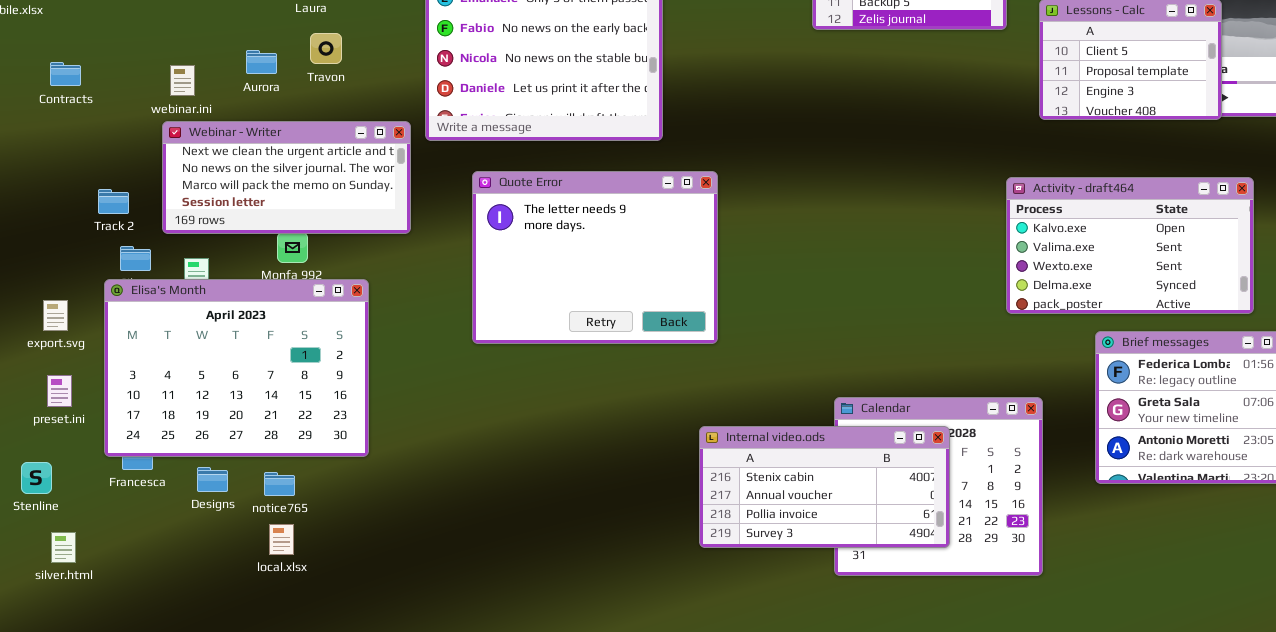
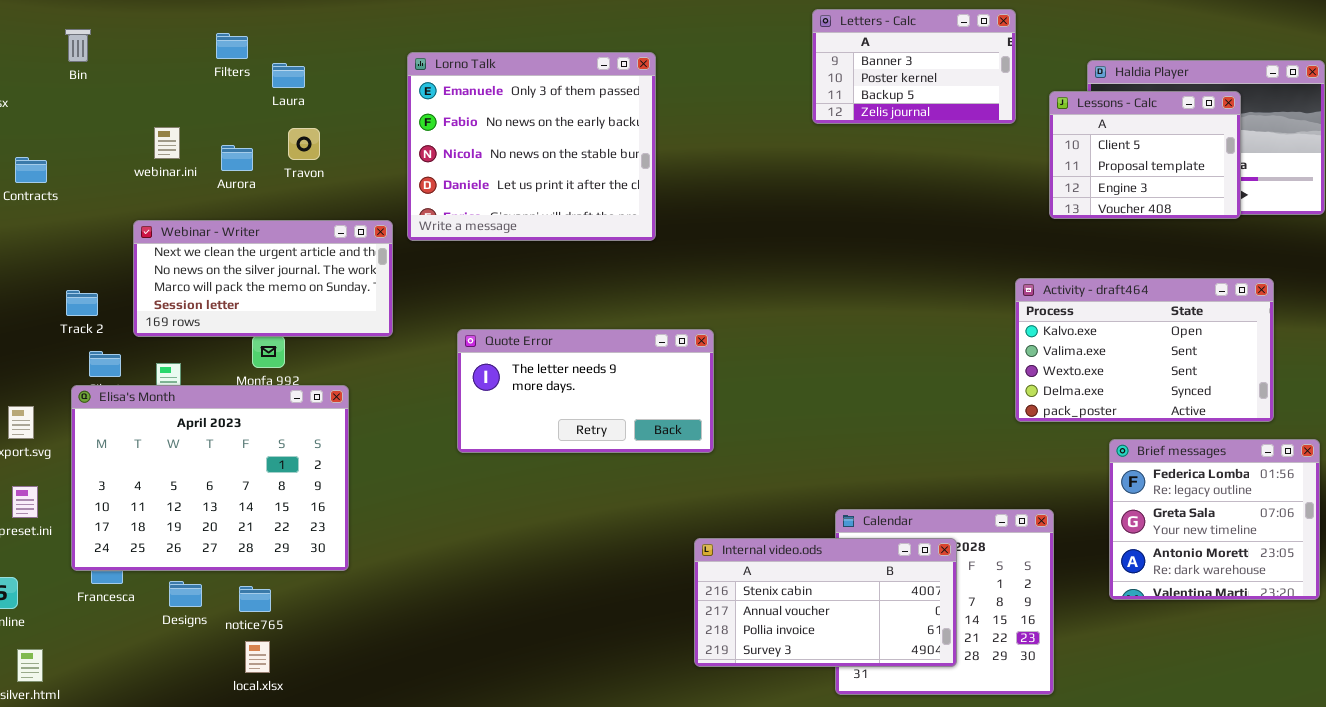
webinar.ini: [170,65,195,96] -> [154,127,180,159], moved
Quote Error: [472,171,718,344] -> [457,329,714,453], resized

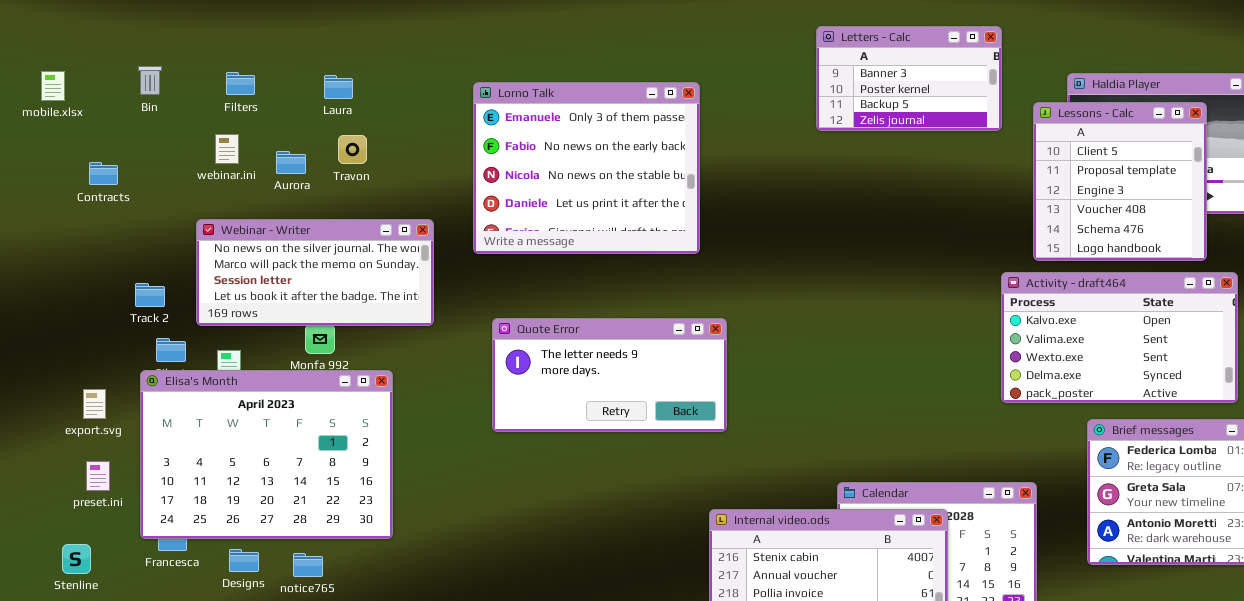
Bin: [65,29,91,62] -> [138,66,162,95], moved
Filters: [216,33,248,59] -> [226,72,255,95], moved
Lorno Talk: [407,52,656,241] -> [473,82,700,254], moved
Lessons - Calc: [1049,91,1241,219] -> [1033,102,1207,261], resized
Webinar - Writer: [133,220,393,337] -> [196,219,434,326], scrolled down 1 row

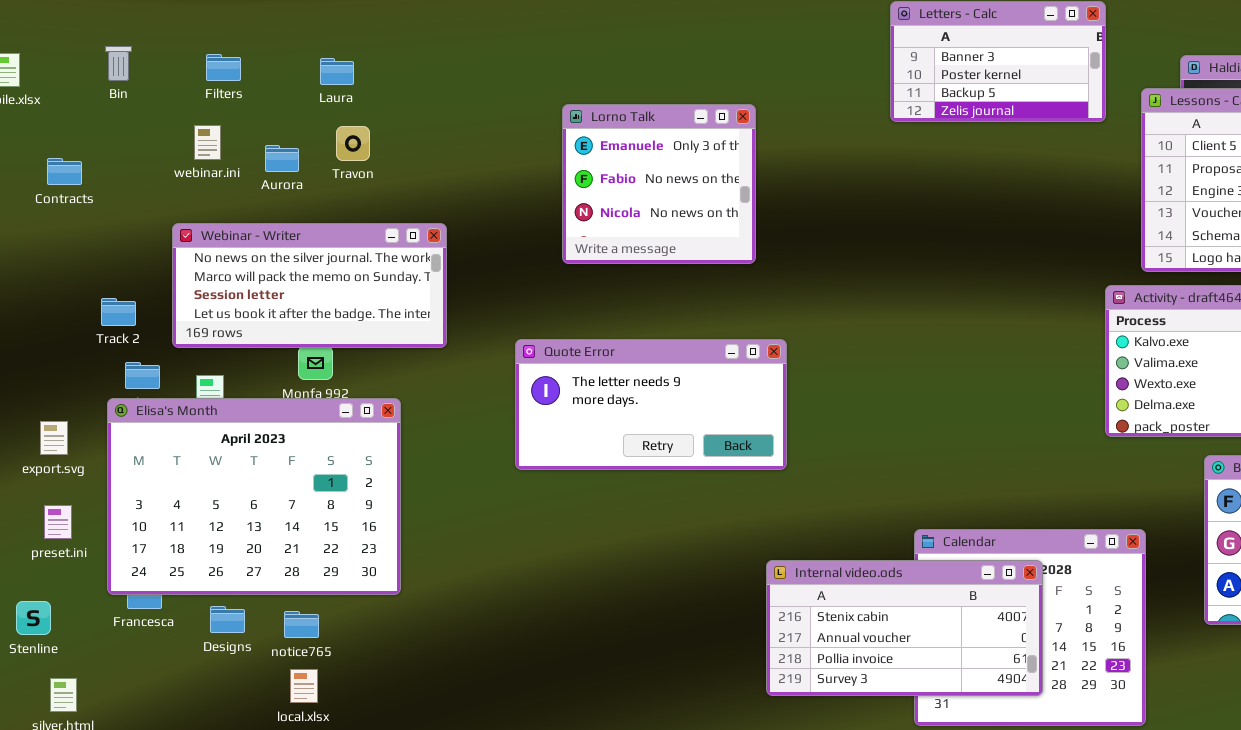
Lorno Talk: [473,82,700,254] -> [562,104,756,264], resized

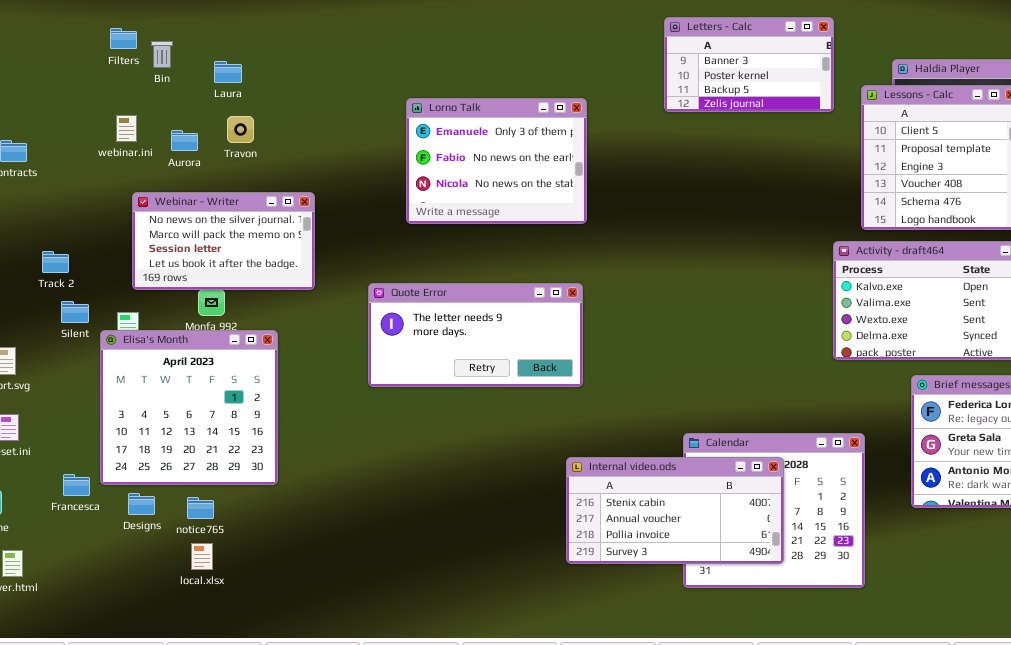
Bin: [105,46,132,81] -> [151,41,173,68], moved
Filters: [206,54,241,81] -> [110,28,137,49], moved
Lorno Talk: [562,104,756,264] -> [406,98,587,224], resized
Webinar - Writer: [172,223,447,348] -> [132,192,315,290], resized
Elisa's Month: [107,398,401,595] -> [100,330,278,485], resized

